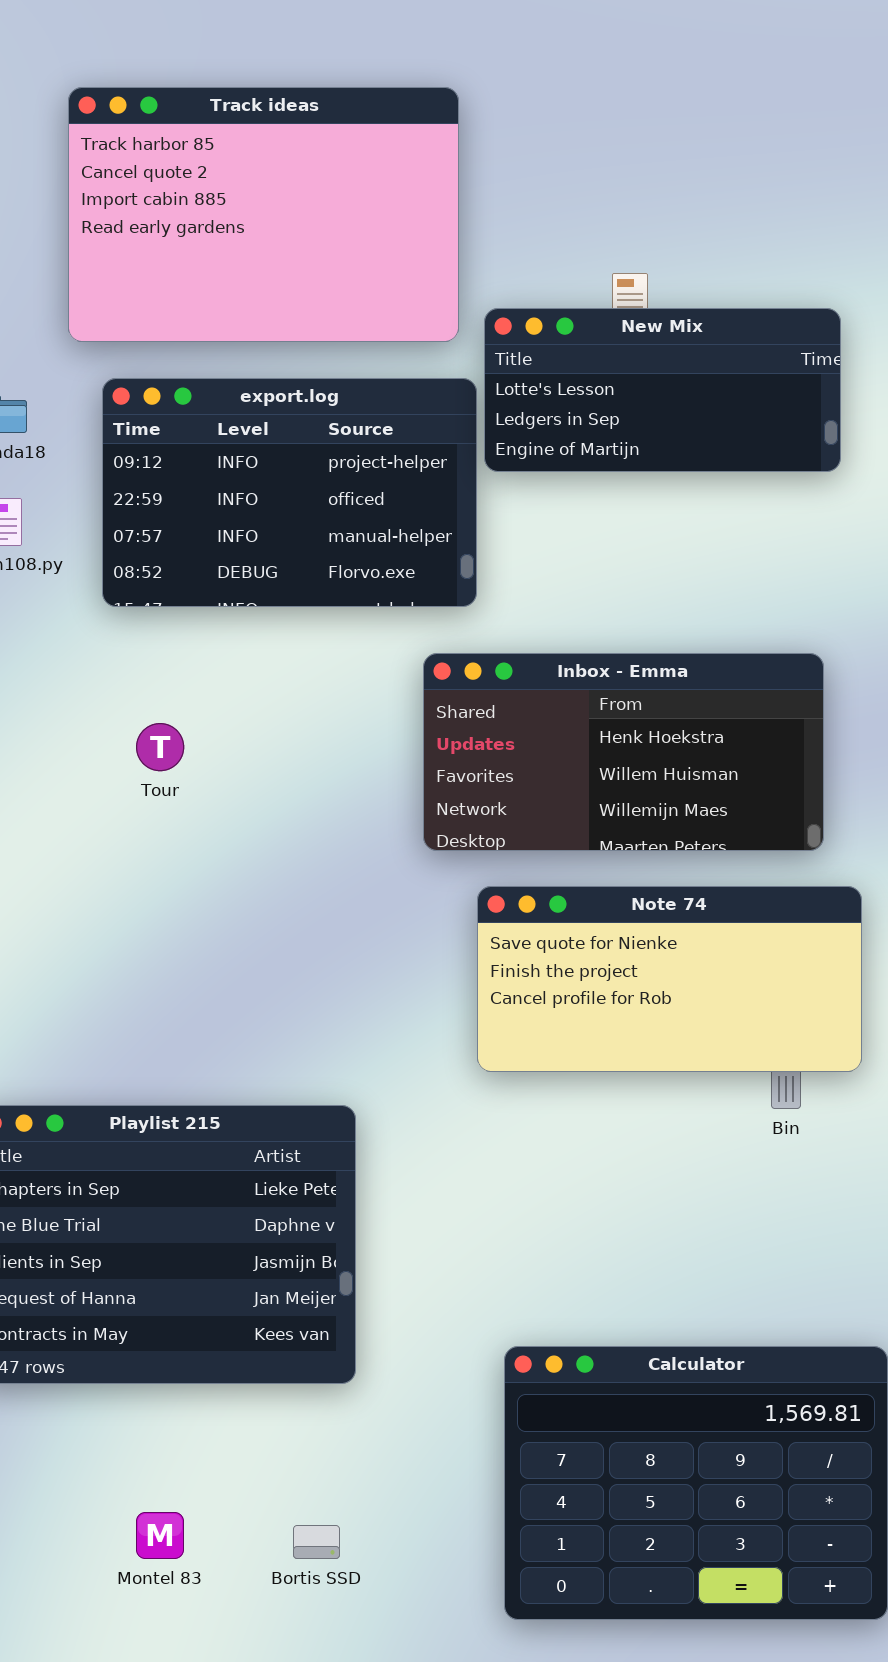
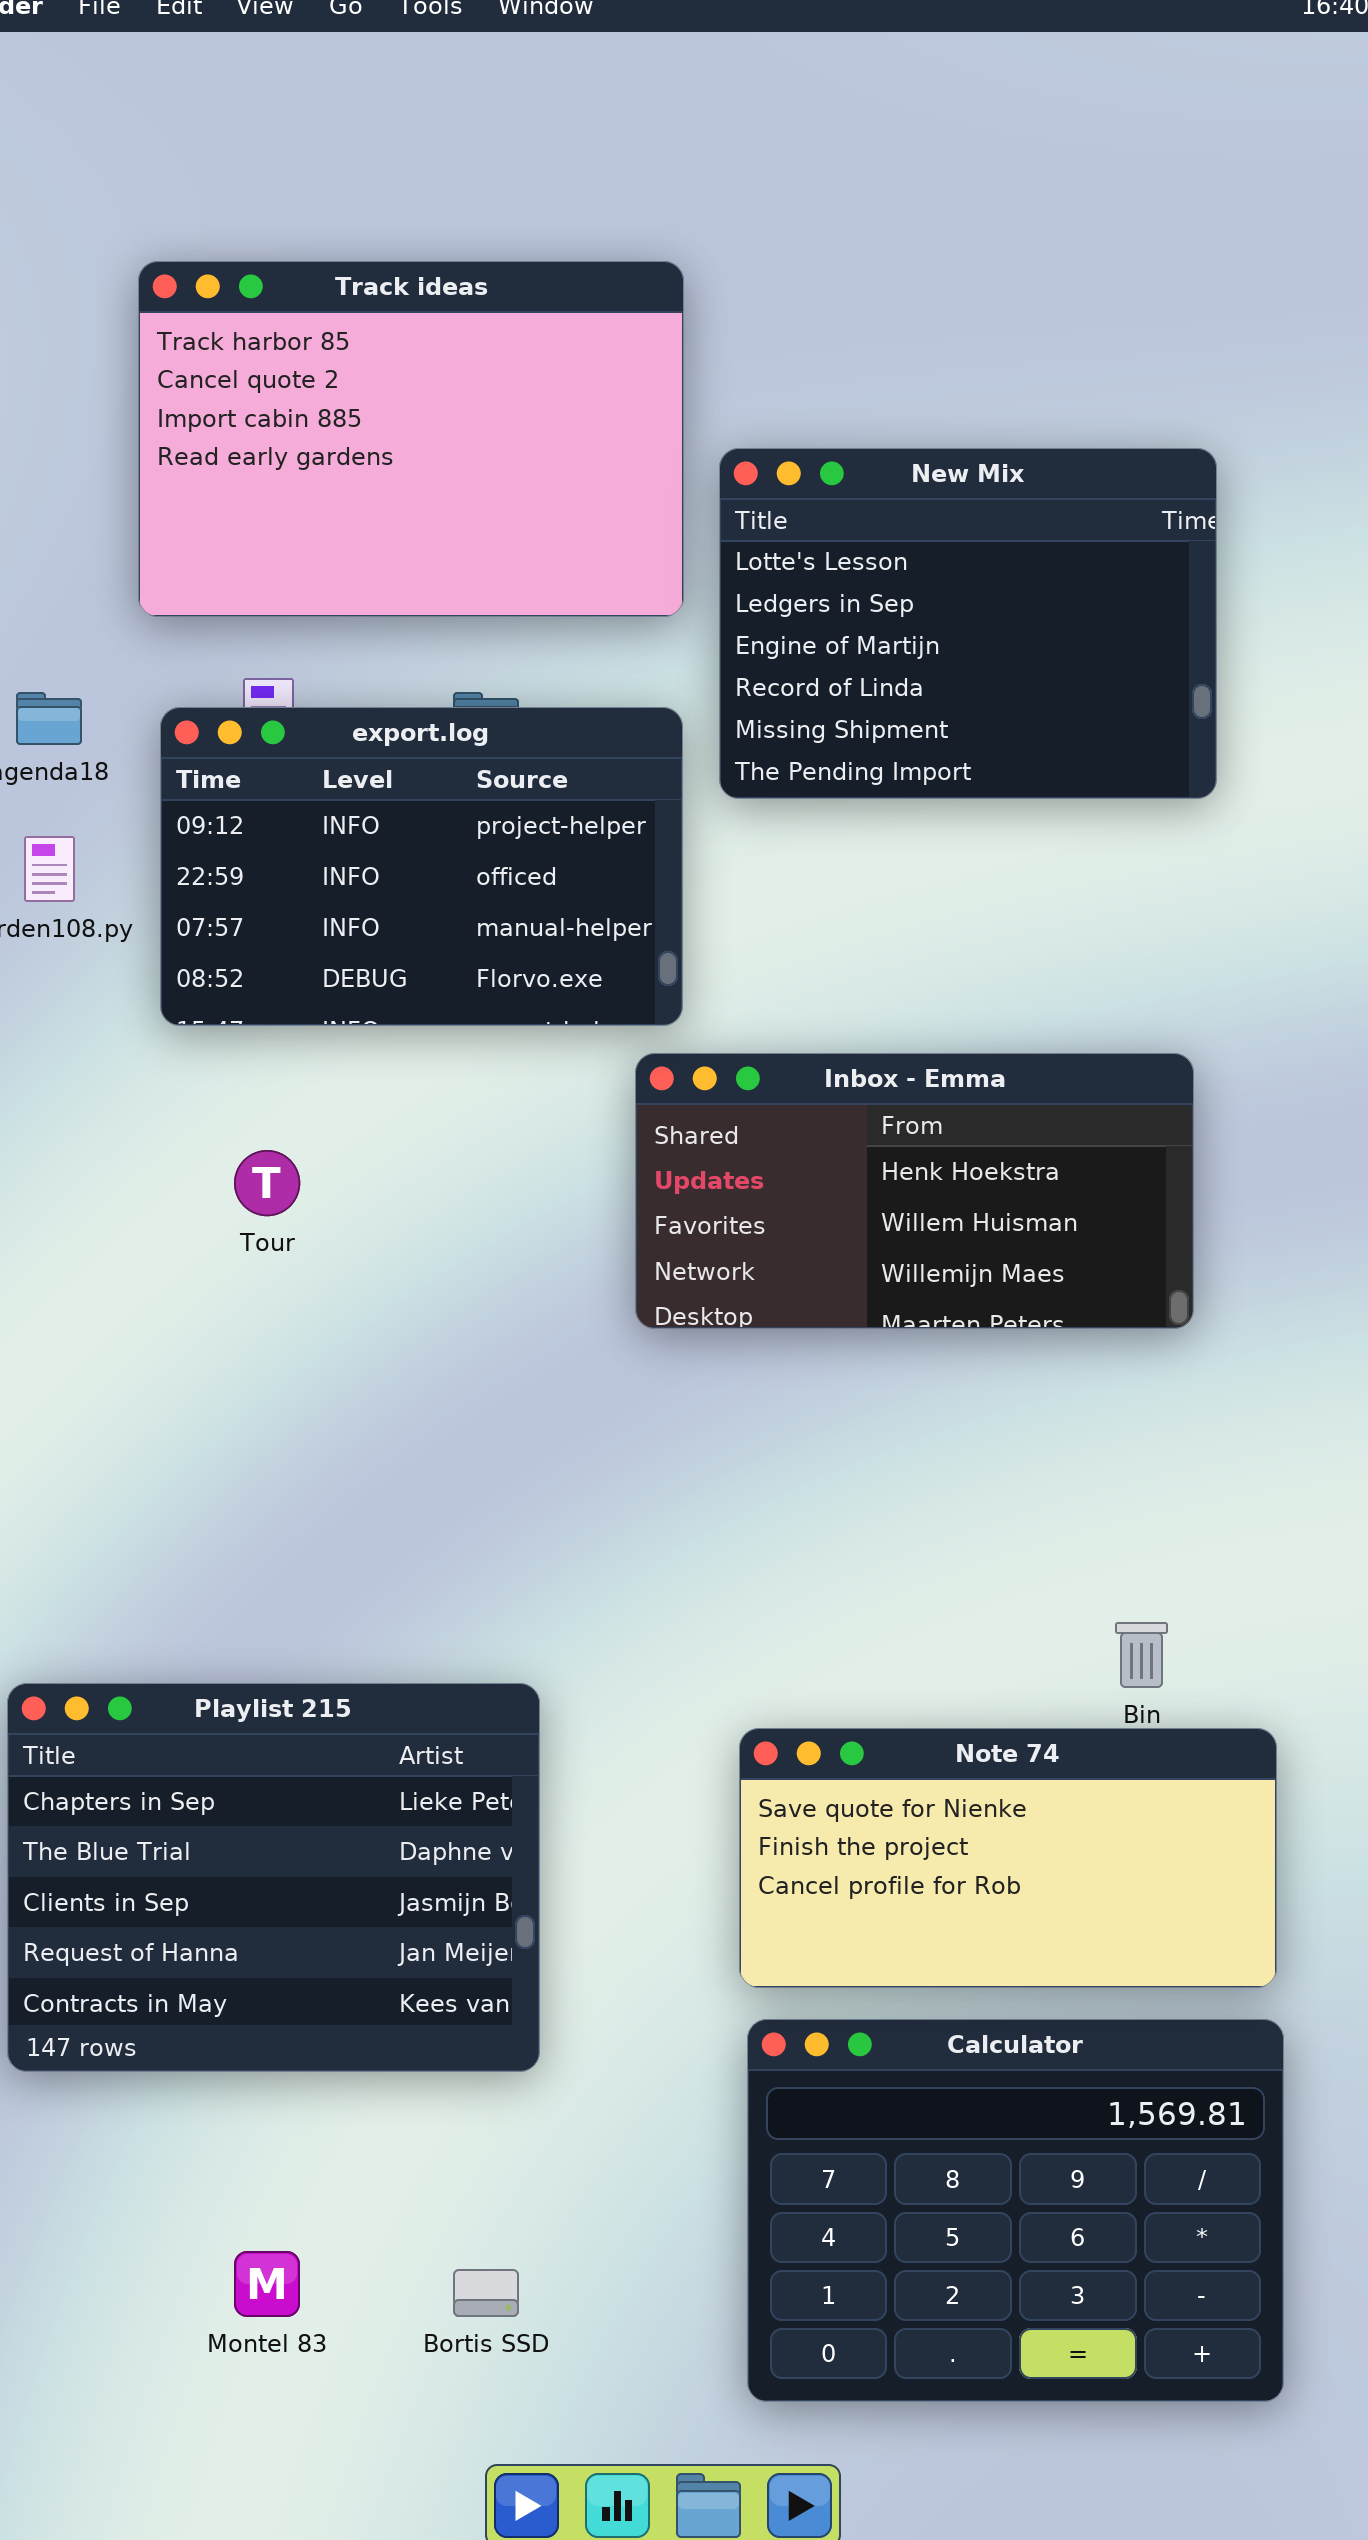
New Mix: [484,308,841,472] -> [719,448,1217,799], resized
export.log: [102,378,477,607] -> [160,707,683,1026], moved
Note 74: [477,886,862,1072] -> [739,1728,1277,1988], moved

